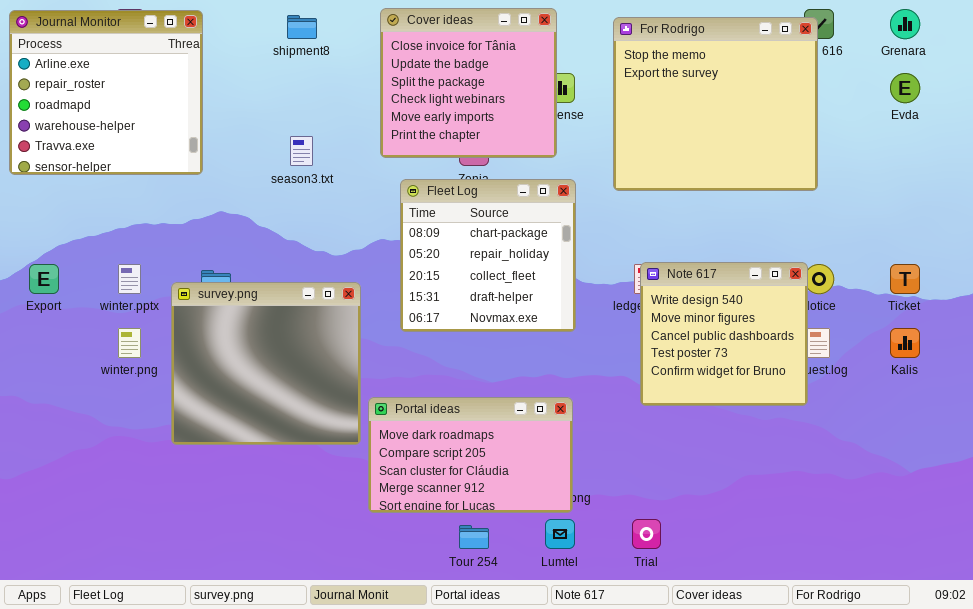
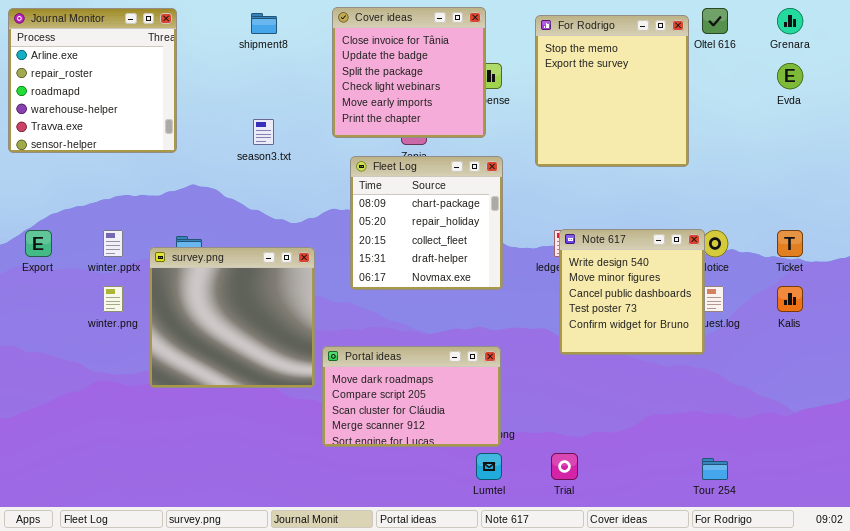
For Rodrigo: [613,17,818,191] -> [535,15,689,167], resized
Tour 254: [459,525,489,549] -> [702,458,728,480], moved

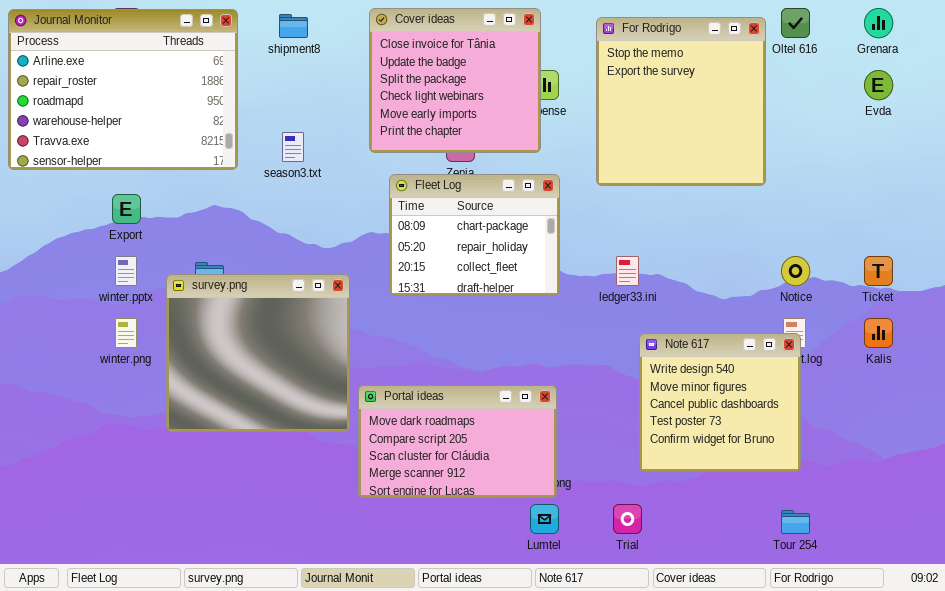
Journal Monitor: [8,8,177,153] -> [8,9,238,170], resized
Fleet Log: [350,156,503,290] -> [389,174,560,296], resized
Note 617: [559,229,705,355] -> [639,333,801,472], moved
Export: [25,230,52,257] -> [112,194,141,224], moved

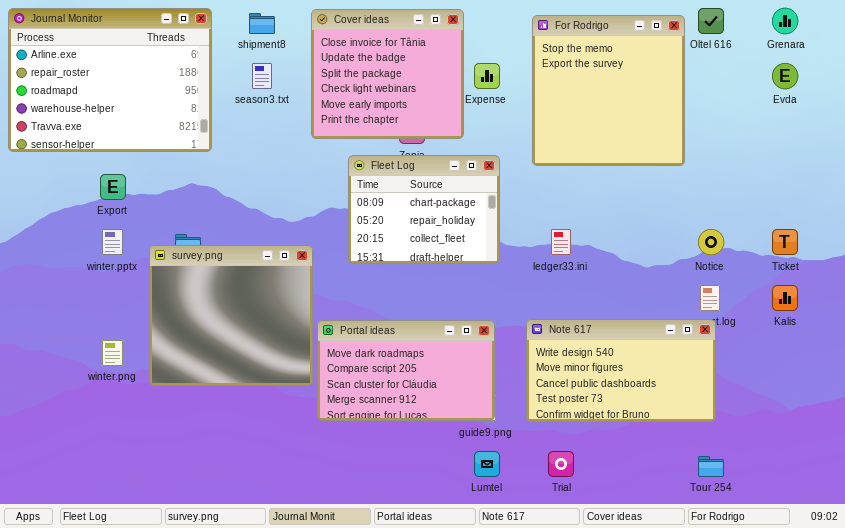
Cover ideas: [369,8,541,153] -> [311,9,464,139], moved
season3.txt: [282,132,304,162] -> [252,63,272,89], moved
winter.png: [115,318,137,348] -> [102,340,123,366], moved
Note 617: [639,333,801,472] -> [526,319,716,422], resized
Portal ideas: [358,385,557,498] -> [317,320,495,421], moved

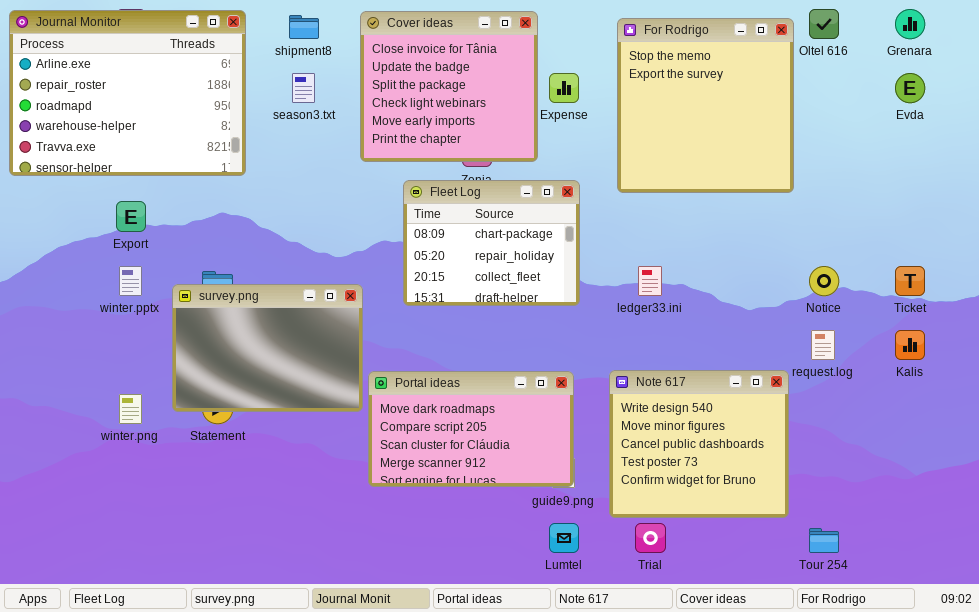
survey.png: [149,245,313,386] -> [172,284,363,412], resized
Note 617: [526,319,716,422] -> [609,370,789,518], resized

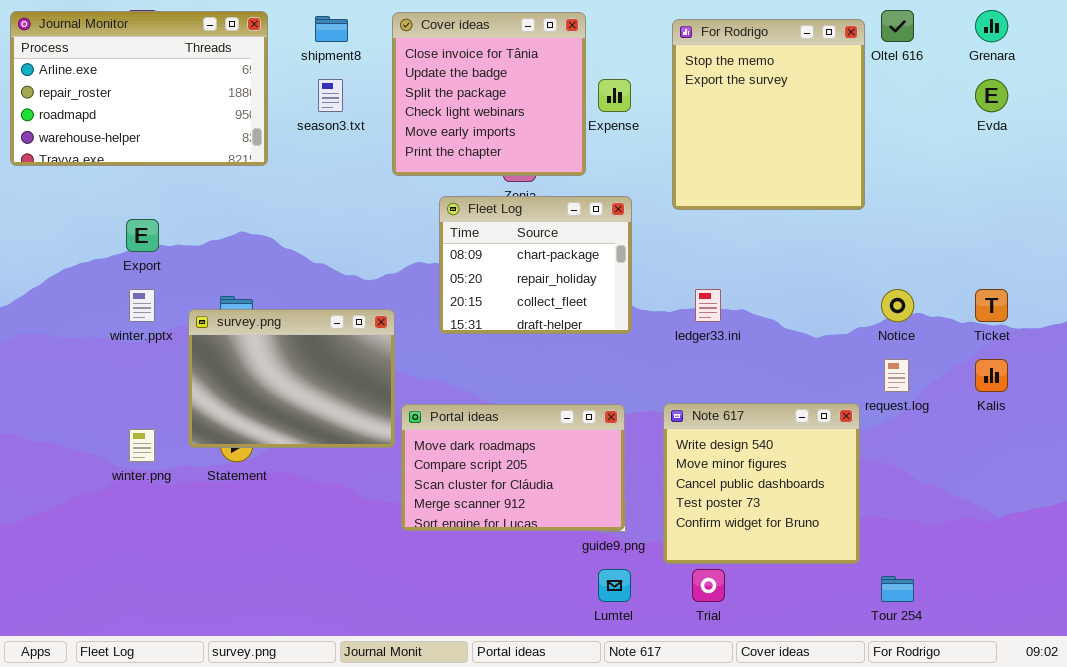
Journal Monitor: [9,10,246,176] -> [10,11,268,166], resized

